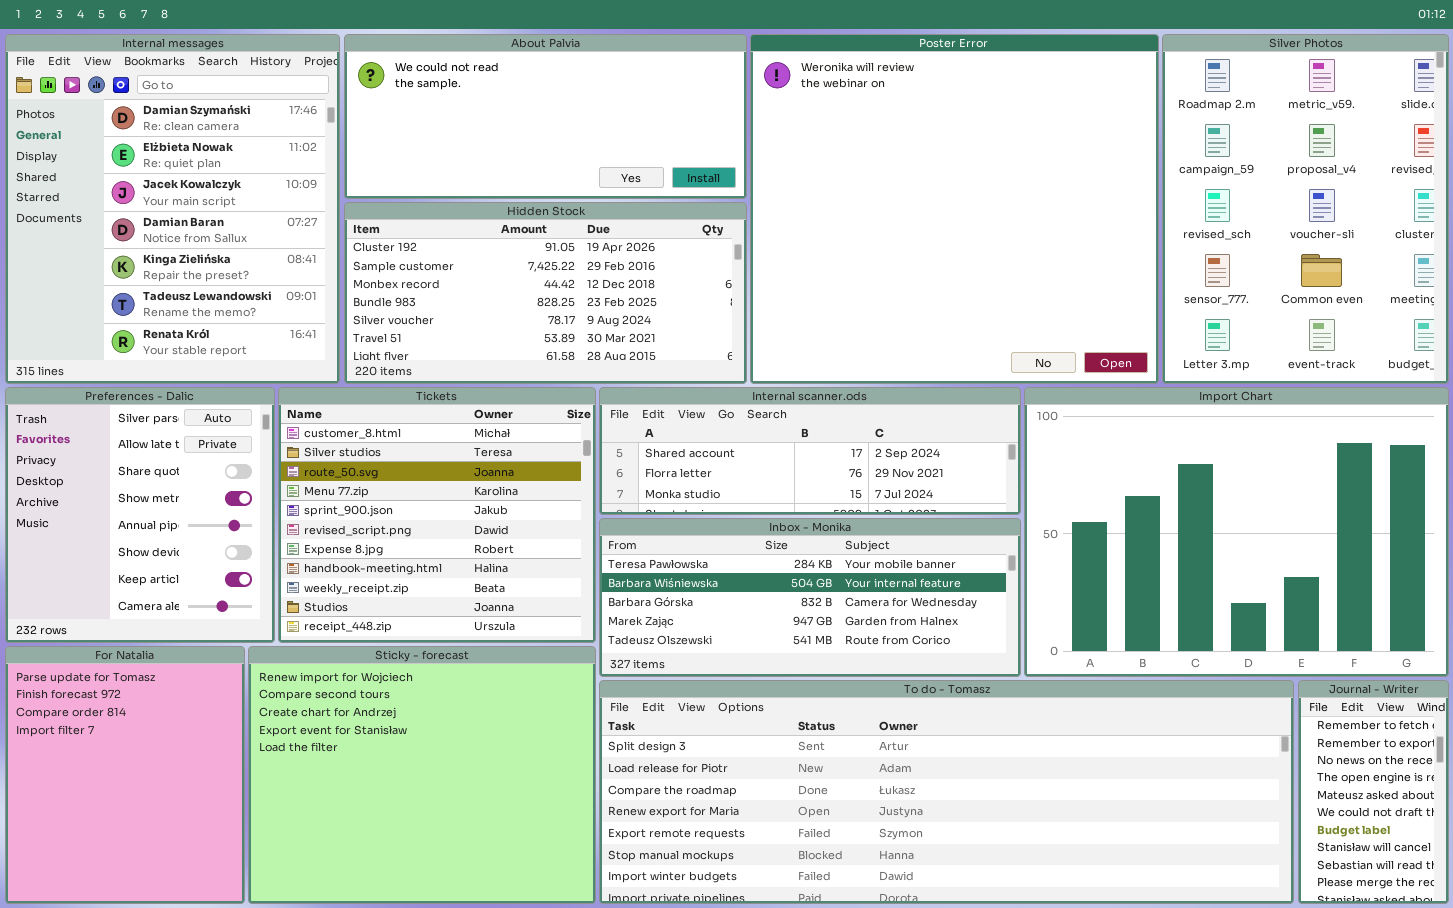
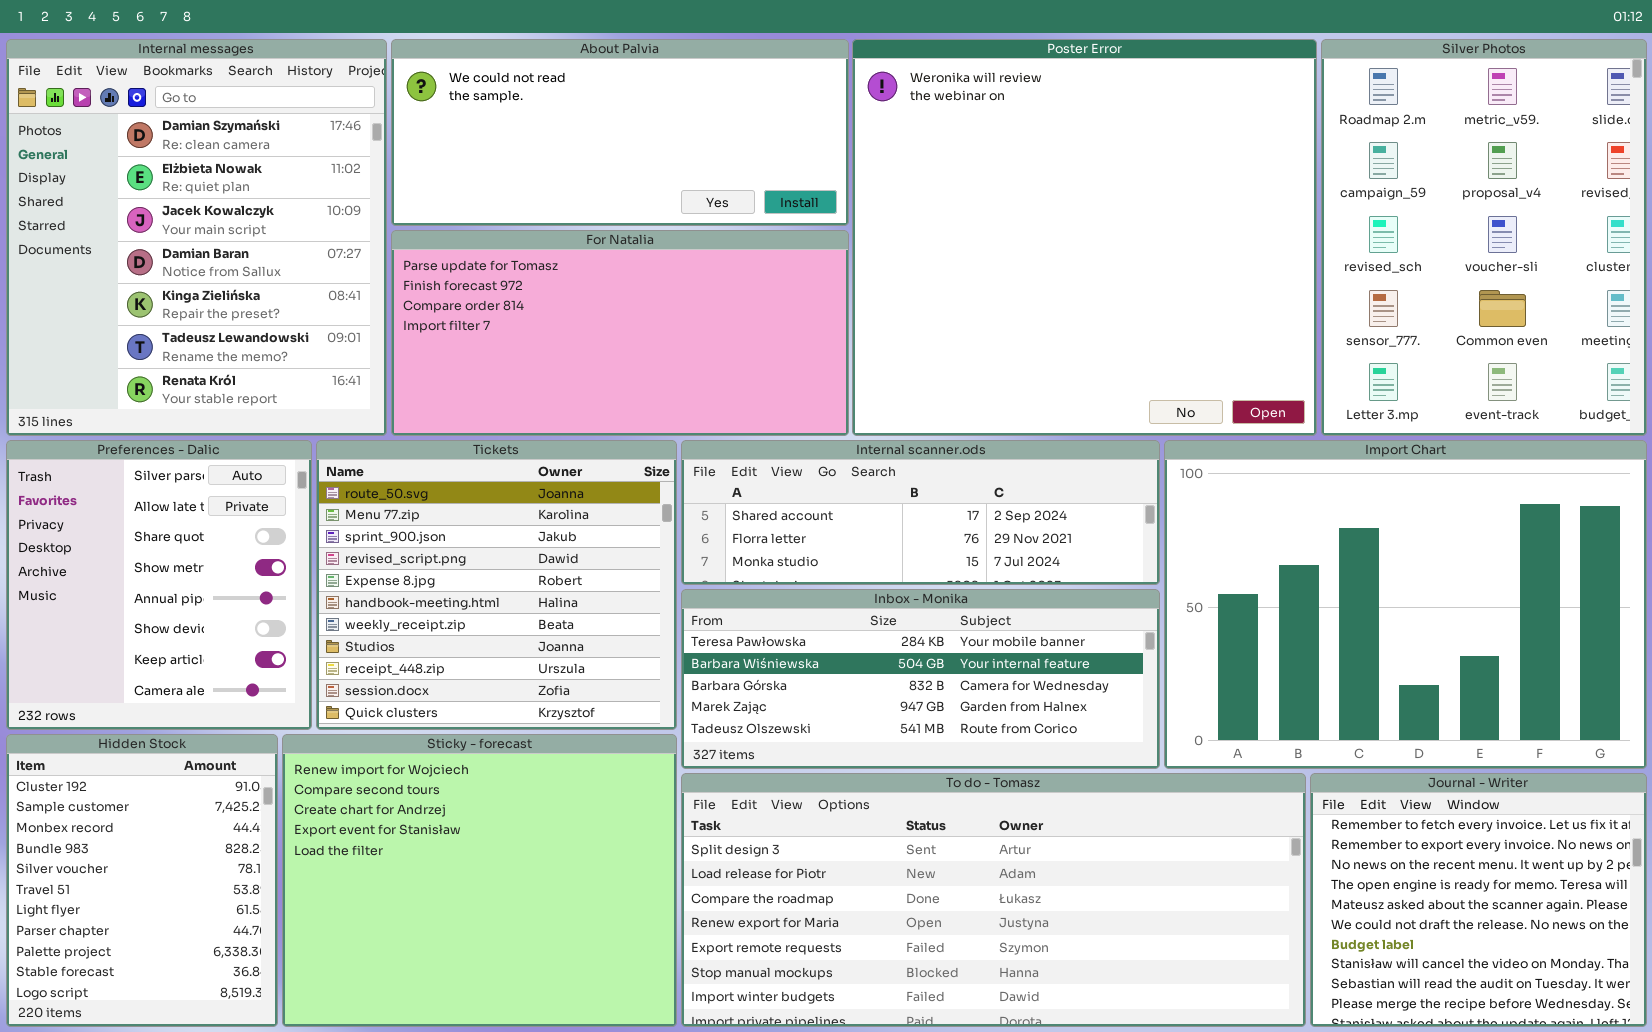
Hidden Stock: [344,202,747,384] -> [6,734,278,1027], moved, resized
Tickets: [278,387,596,643] -> [316,440,677,730], scrolled down 2 rows
For Natalia: [5,646,245,904] -> [391,230,849,436], moved, resized
To do - Tomasz: [599,680,1294,904] -> [681,773,1306,1027], resized
Journal - Writer: [1298,680,1449,904] -> [1310,773,1647,1027], resized

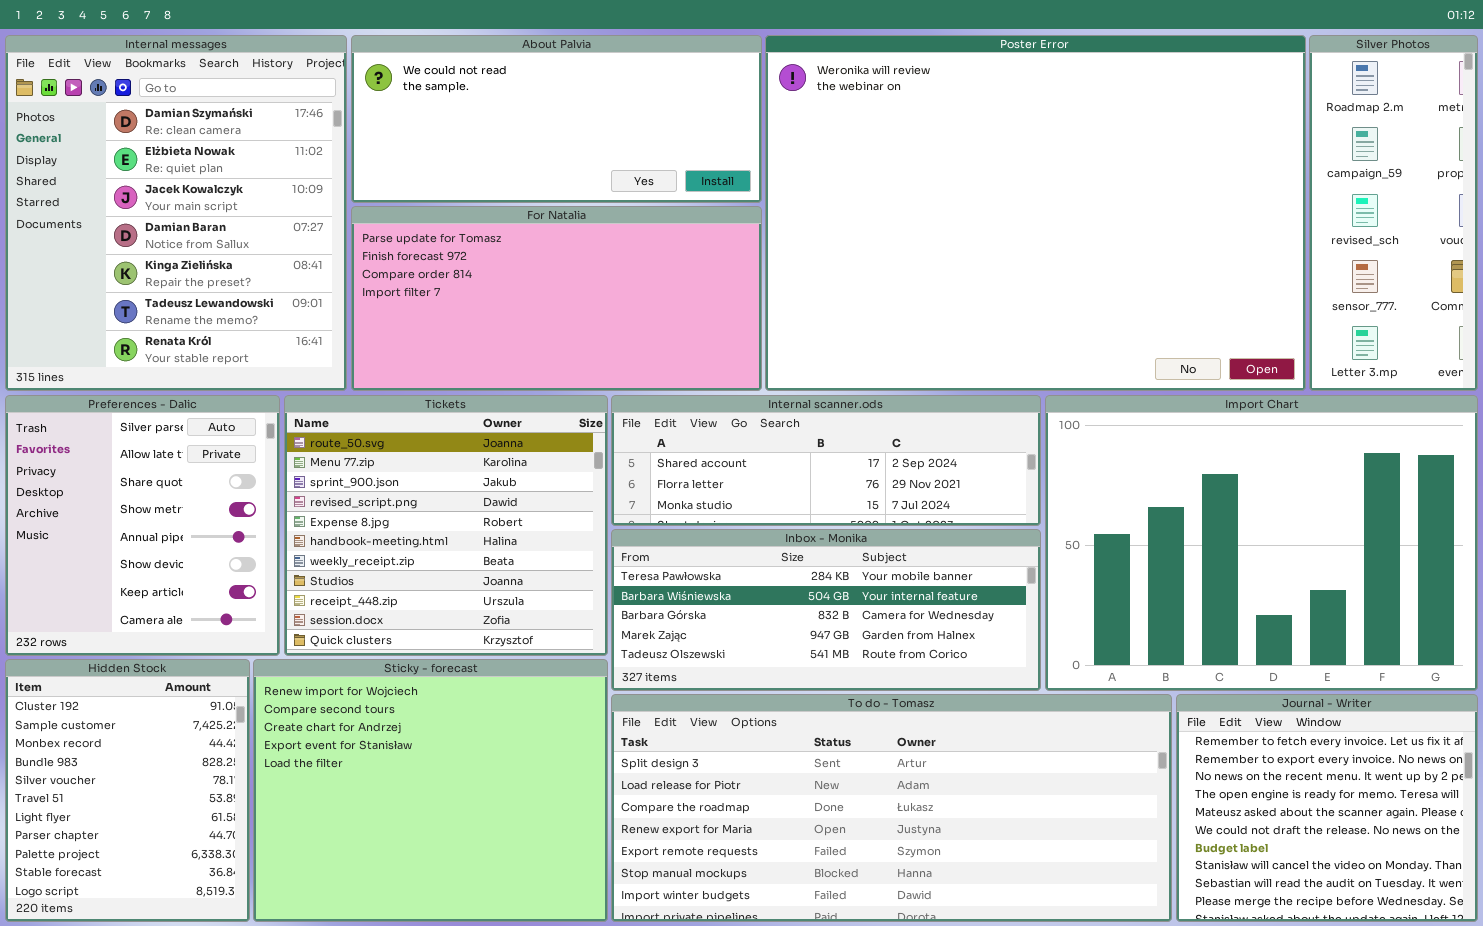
Poster Error: [852,39,1317,436] -> [765,35,1306,391], resized
Silver Photos: [1321,39,1647,436] -> [1309,35,1478,391], resized

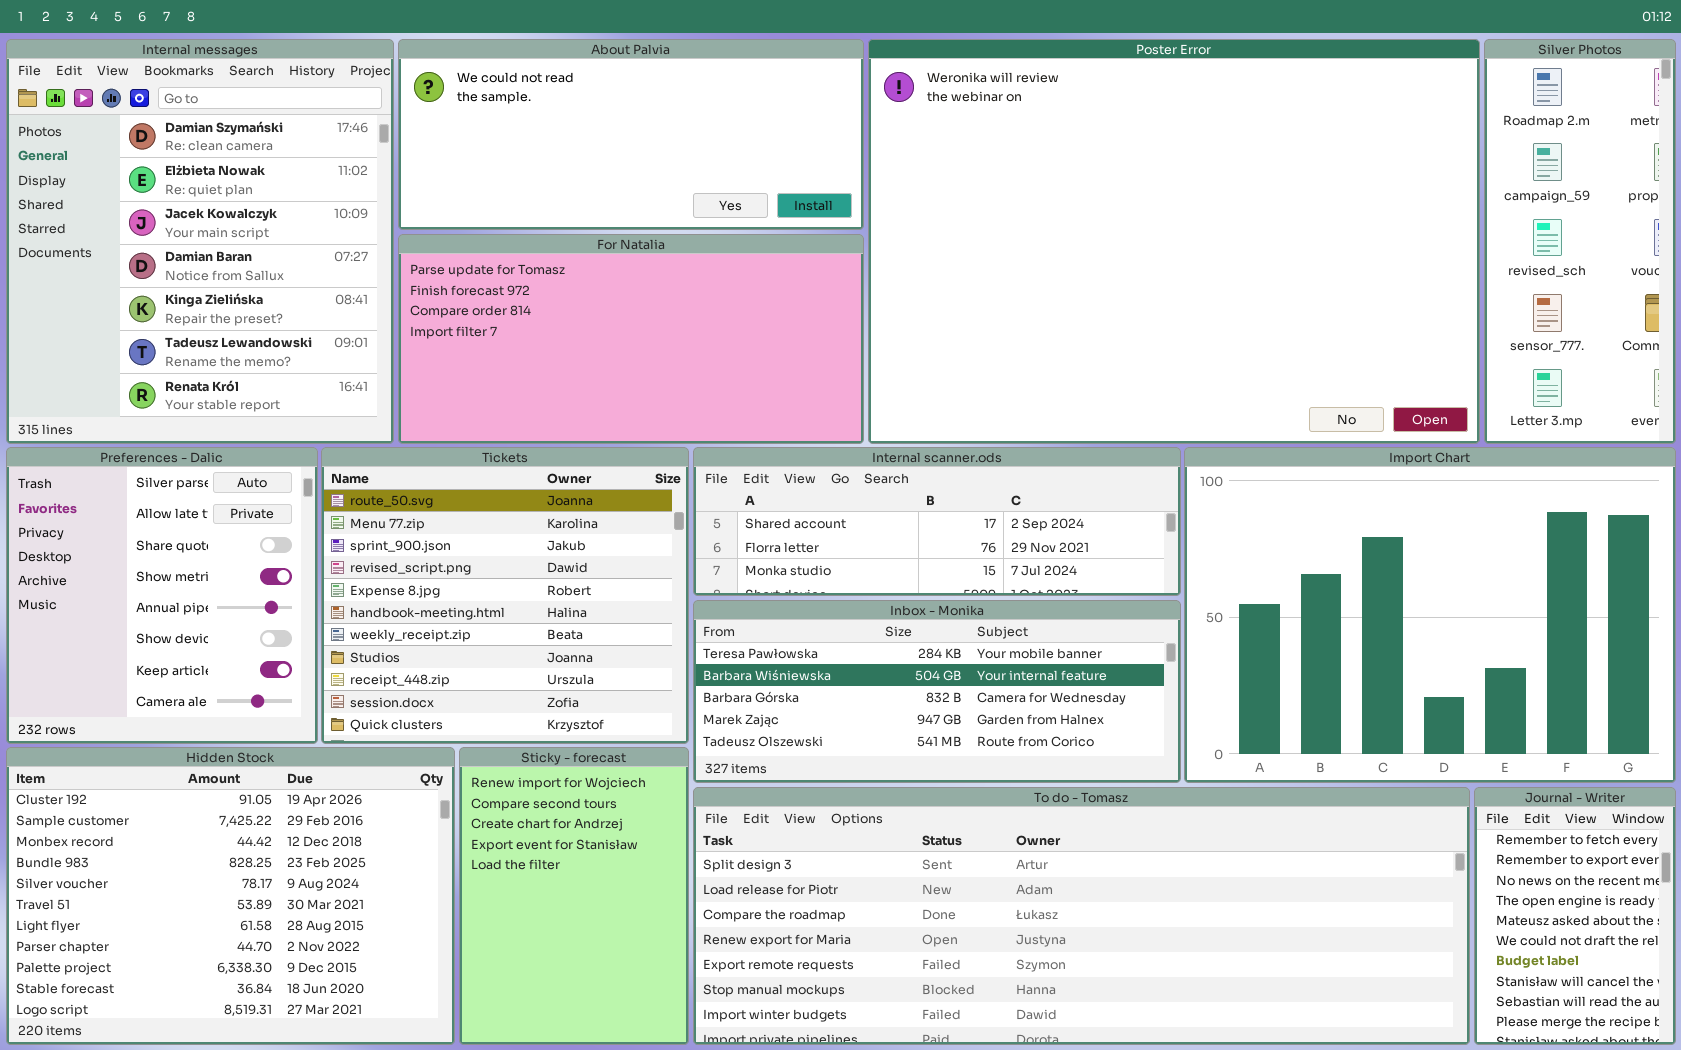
Hidden Stock: [5,659,250,922] -> [6,747,455,1045], resized
Sticky - forecast: [253,659,608,922] -> [459,747,689,1045], resized
To do - Tomasz: [611,694,1172,922] -> [693,787,1470,1045], resized
Journal - Writer: [1176,694,1478,922] -> [1474,787,1676,1045], resized

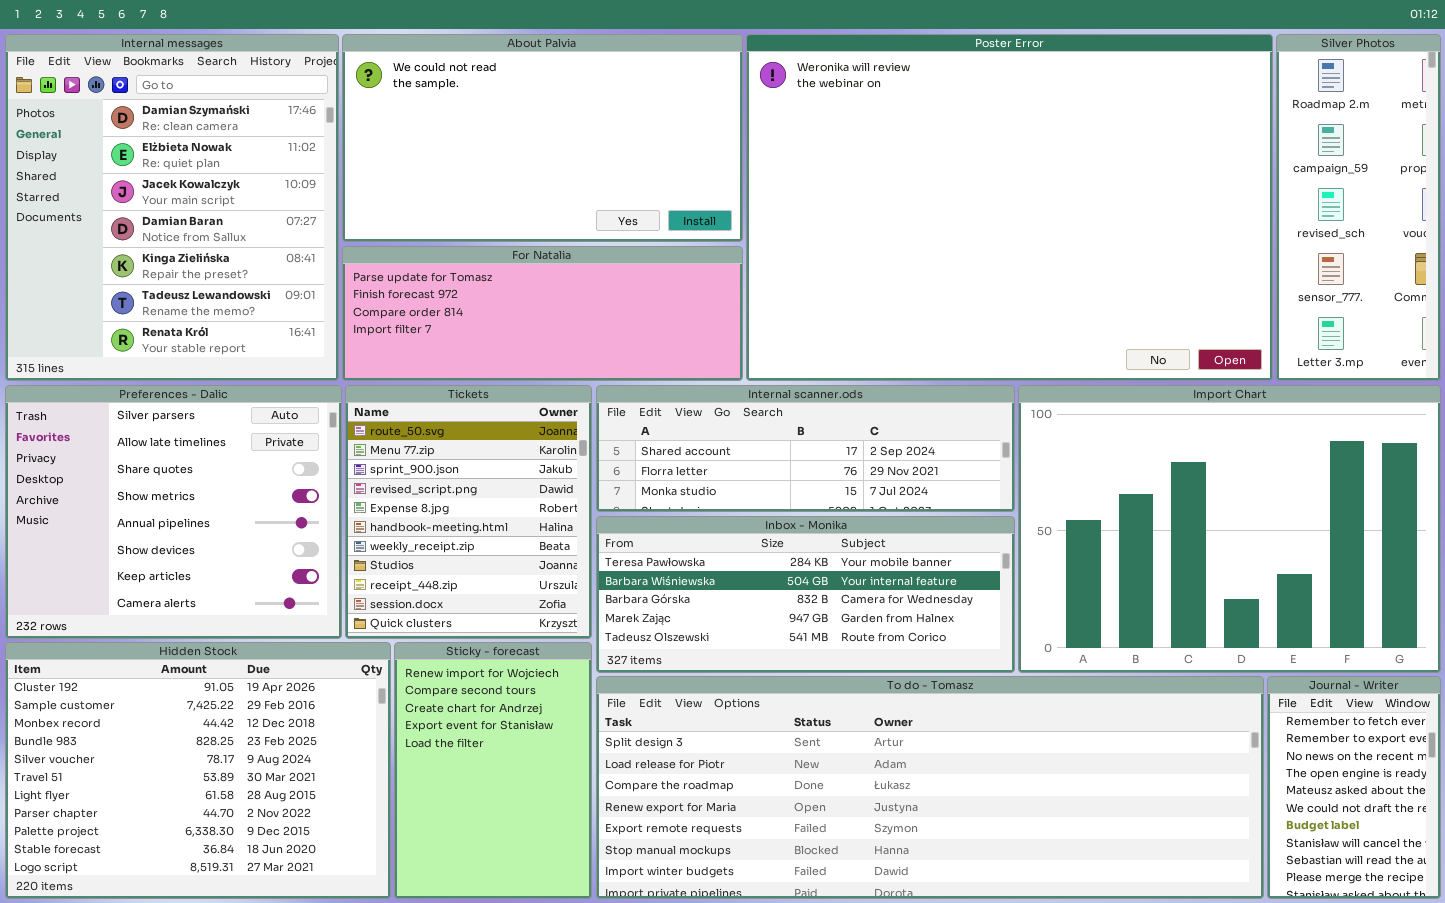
About Palvia: [398,39,864,230] -> [342,34,743,242], resized
For Natalia: [398,234,864,444] -> [342,246,743,381], resized
Preferences - Dalic: [6,447,318,744] -> [5,385,342,639], resized
Tickets: [321,447,689,744] -> [345,385,592,639], resized

